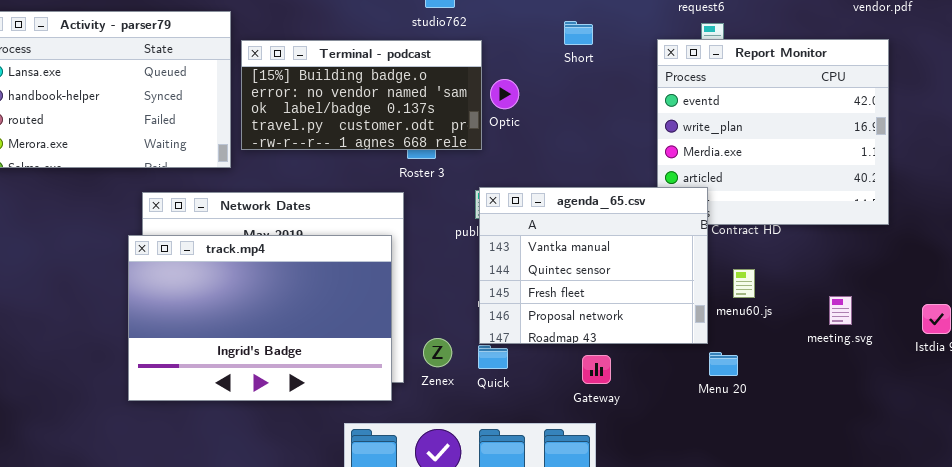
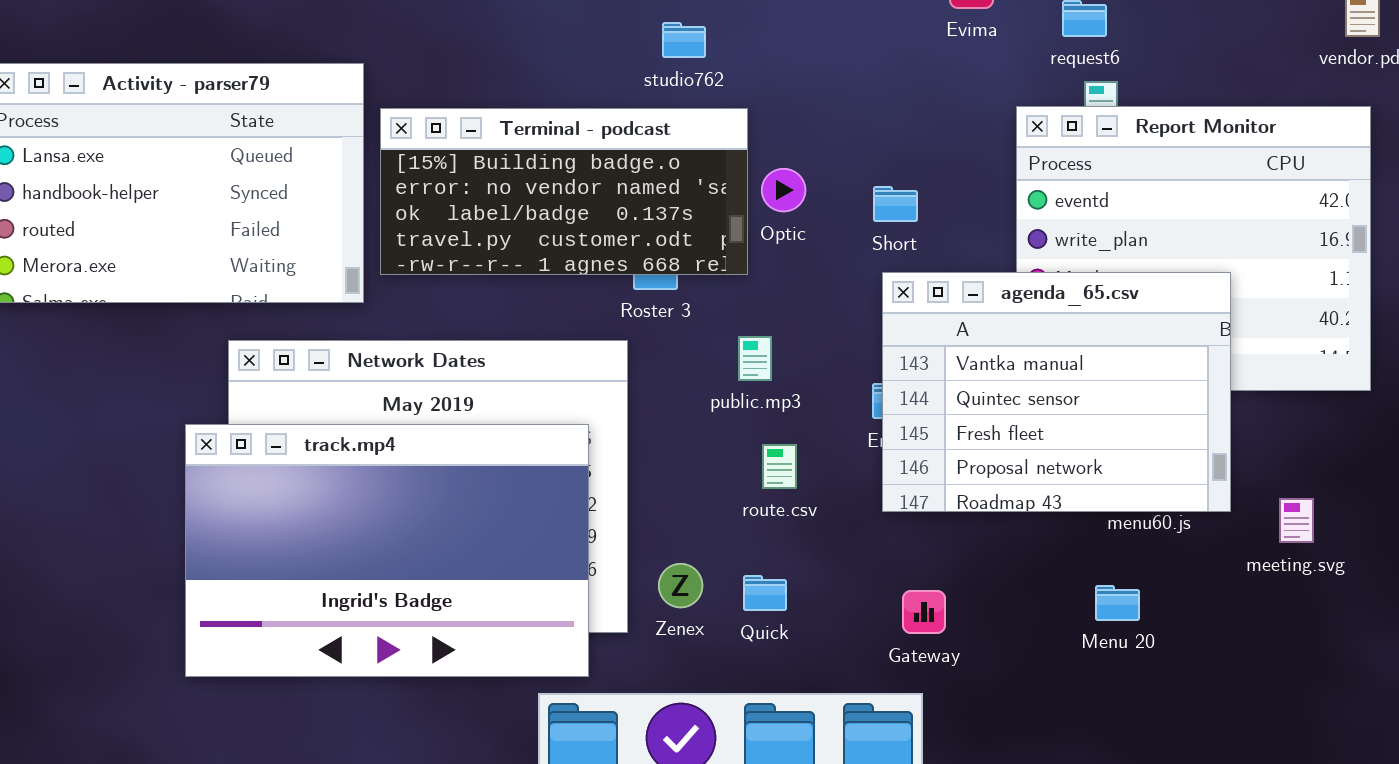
Short: [564,21,593,45] -> [873,186,918,222], moved
agenda_65.csv: [479,187,708,344] -> [882,272,1231,512], moved
track.mp4: [128,235,392,401] -> [185,424,589,677], moved

